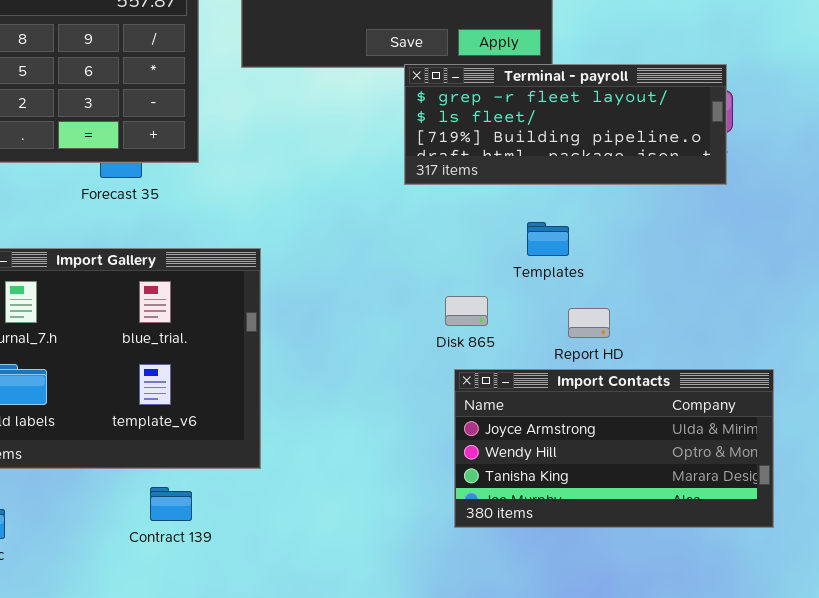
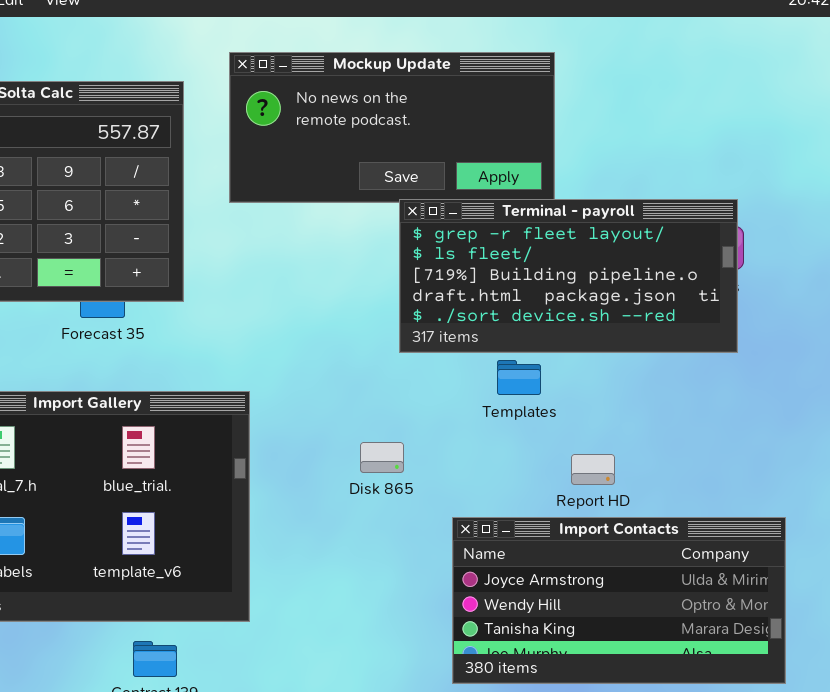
Terminal - payroll: [404,64,727,185] -> [399,199,738,353], resized
Templates: [527,222,569,256] -> [497,360,541,395], moved
Disk 865: [445,296,488,326] -> [360,442,404,473], moved

